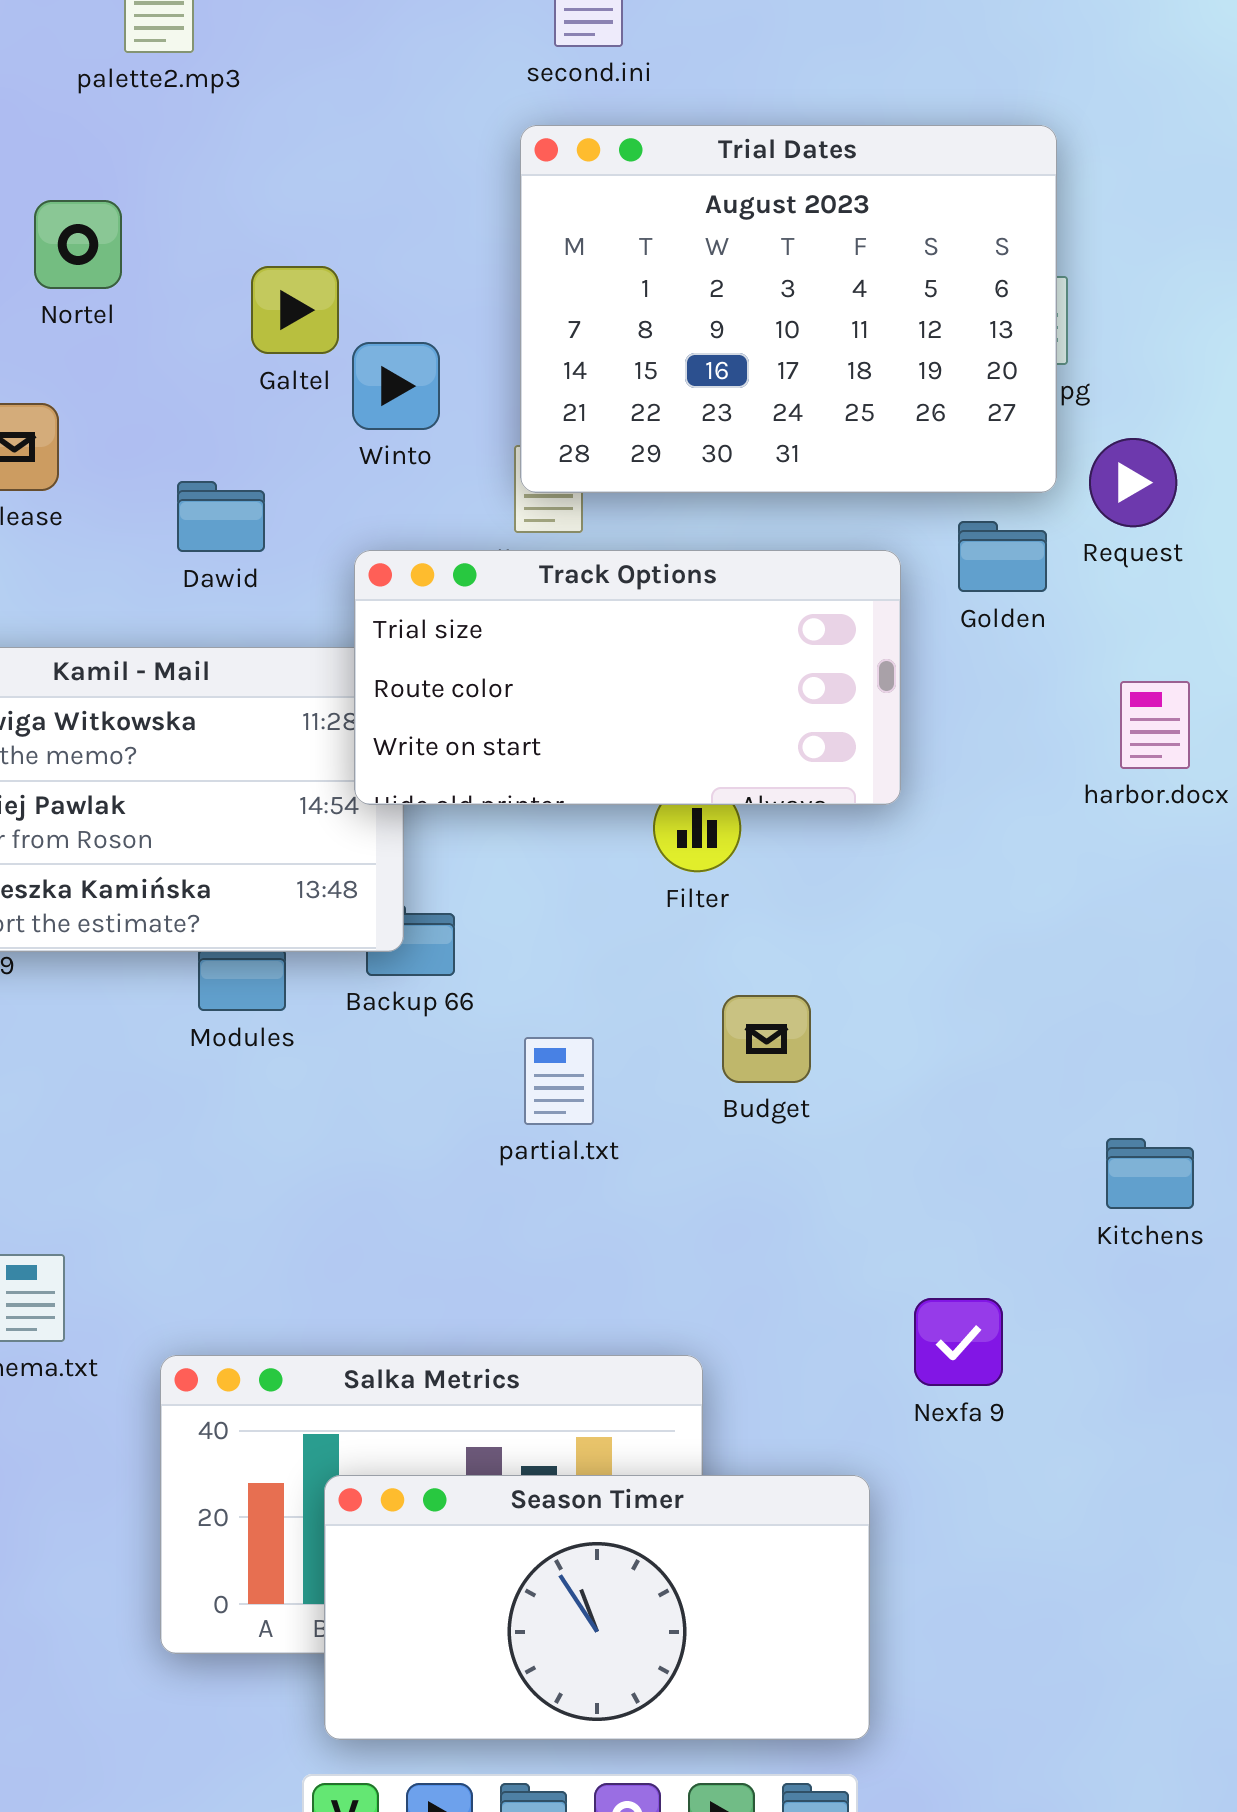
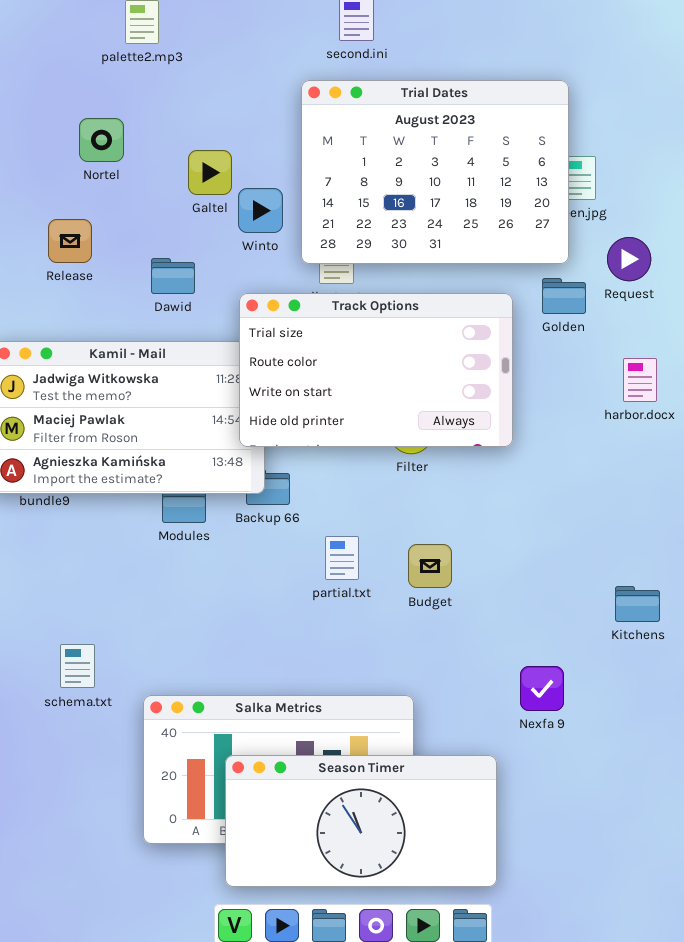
Trial Dates: [520,125,1057,493] -> [301,80,569,264], moved
Track Options: [354,550,901,805] -> [239,293,513,447], resized
Budget: [722,995,811,1083] -> [408,544,452,588], moved

